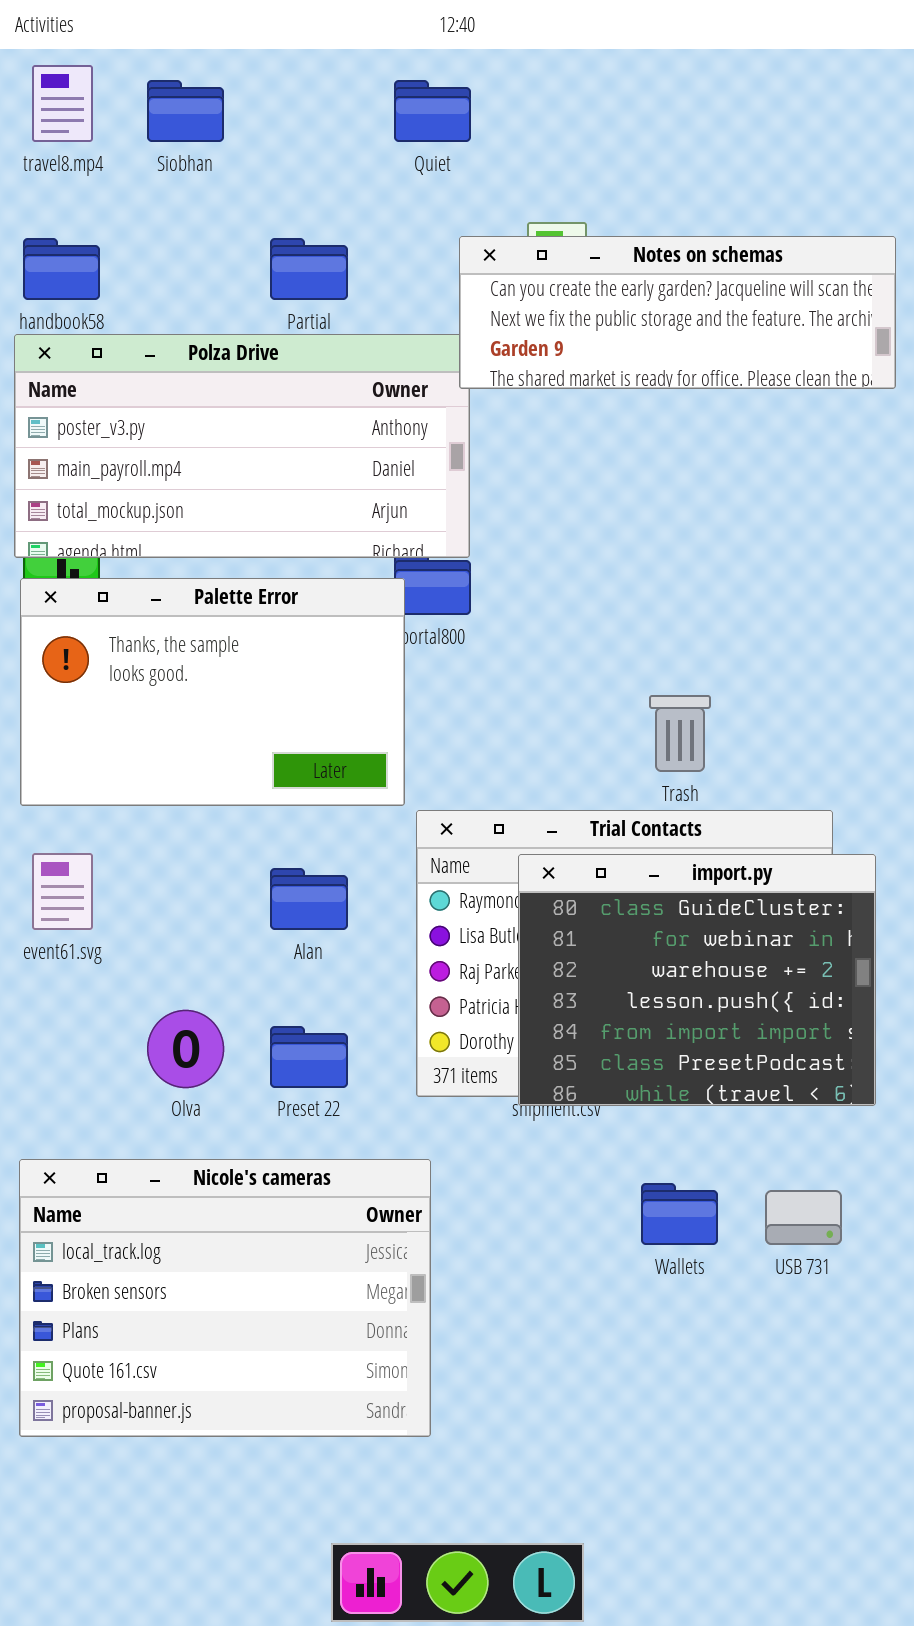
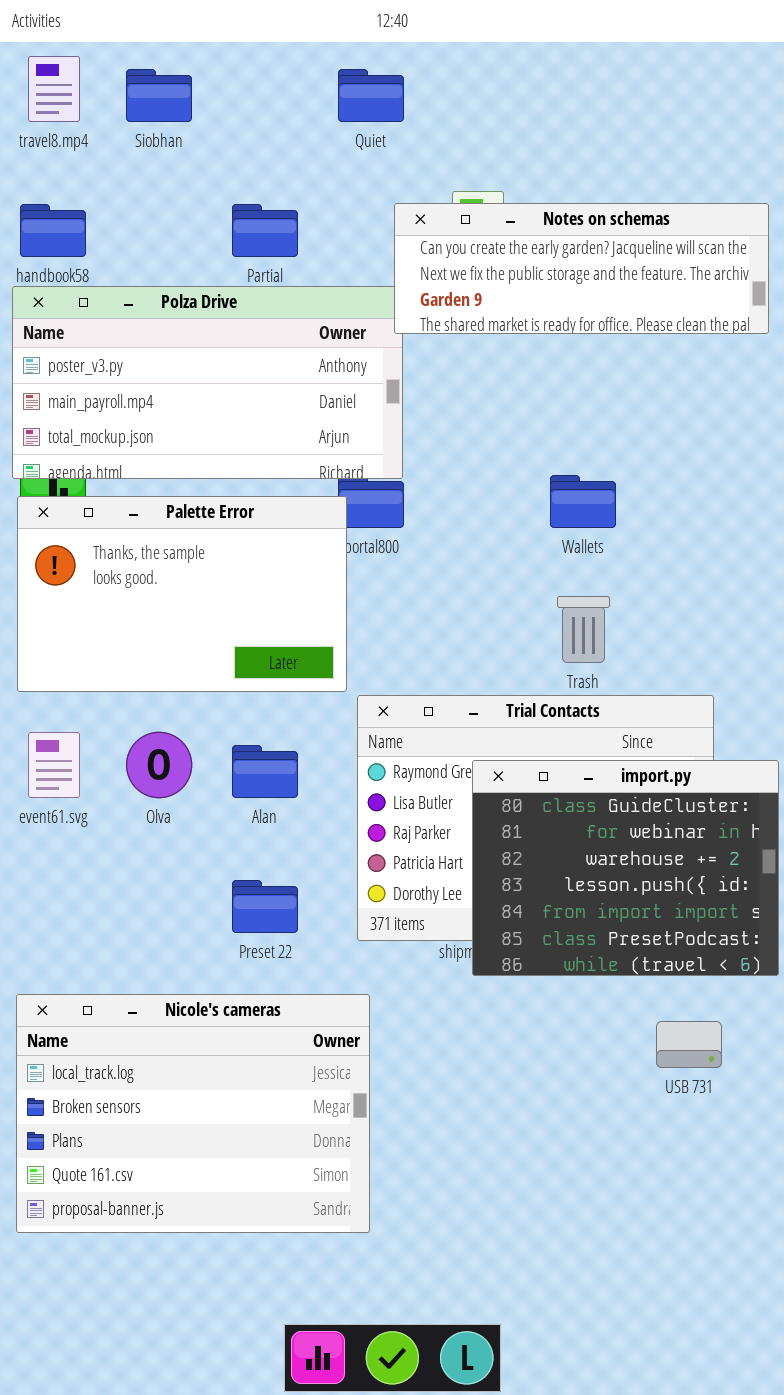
import.py: [518,854,876,1106] -> [472,760,779,976], moved
Olva: [147,1010,224,1088] -> [126,732,192,798], moved
Wallets: [641,1183,718,1245] -> [550,475,616,528], moved

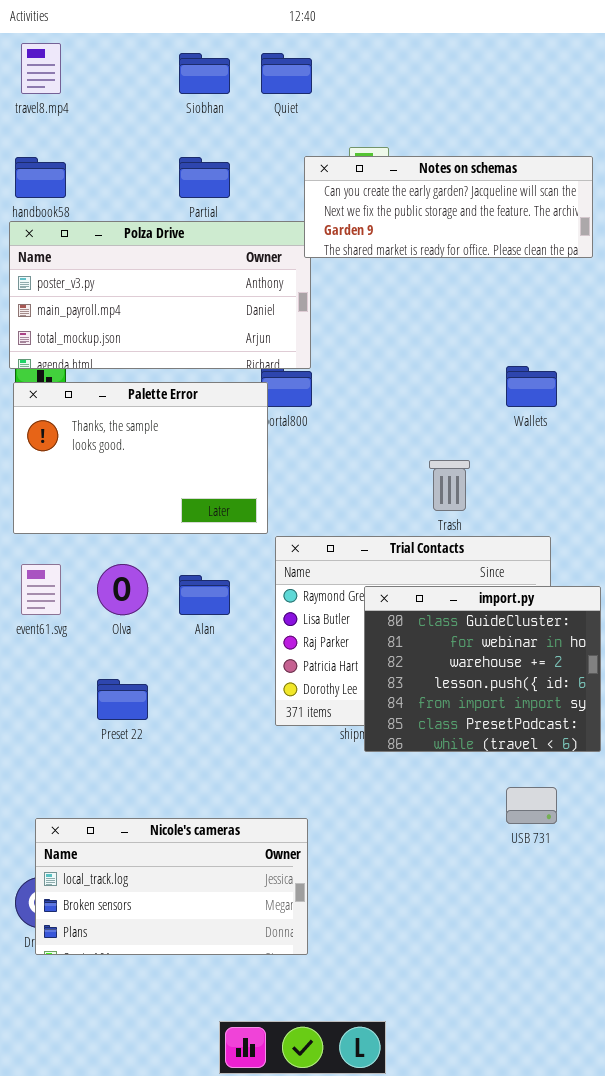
Siobhan: [126,69,192,122] -> [179,53,230,94], moved
Wallets: [550,475,616,528] -> [506,366,557,407], moved
Preset 22: [232,880,298,933] -> [97,679,148,720], moved
Nicole's cameras: [16,994,370,1233] -> [35,818,308,955], moved, resized

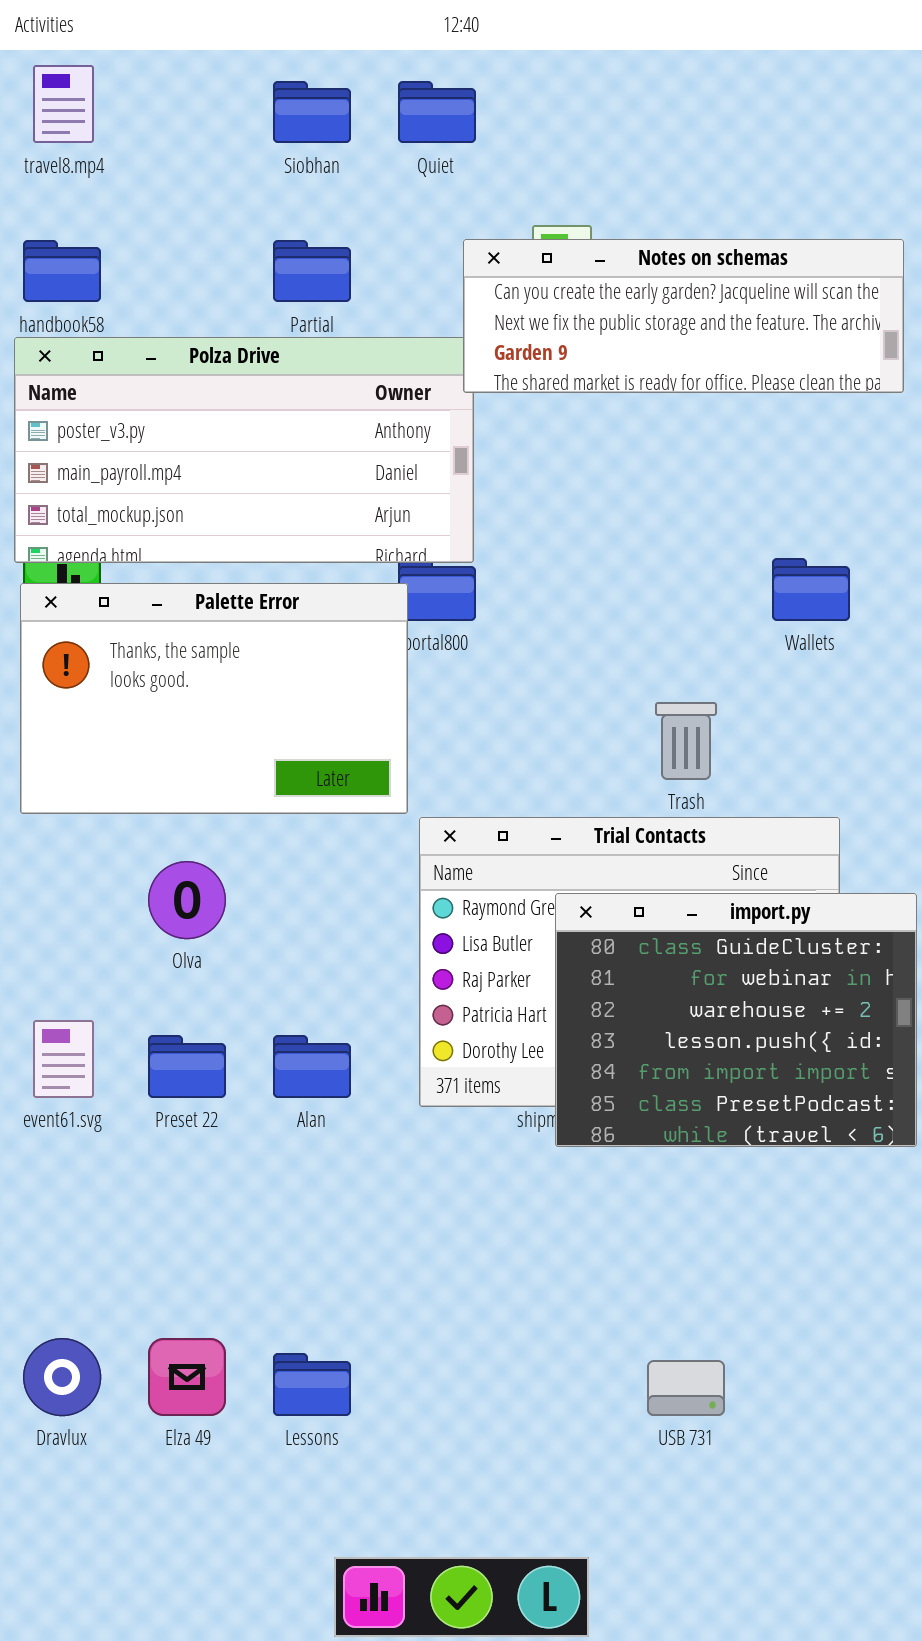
event61.svg: [21,564,61,615] -> [33,1020,94,1098], moved
Alan: [179,575,230,615] -> [273,1035,351,1098], moved
USB 731: [506,787,557,824] -> [647,1360,725,1416], moved
Nicole's cameras: [35,818,308,955] -> none, closed

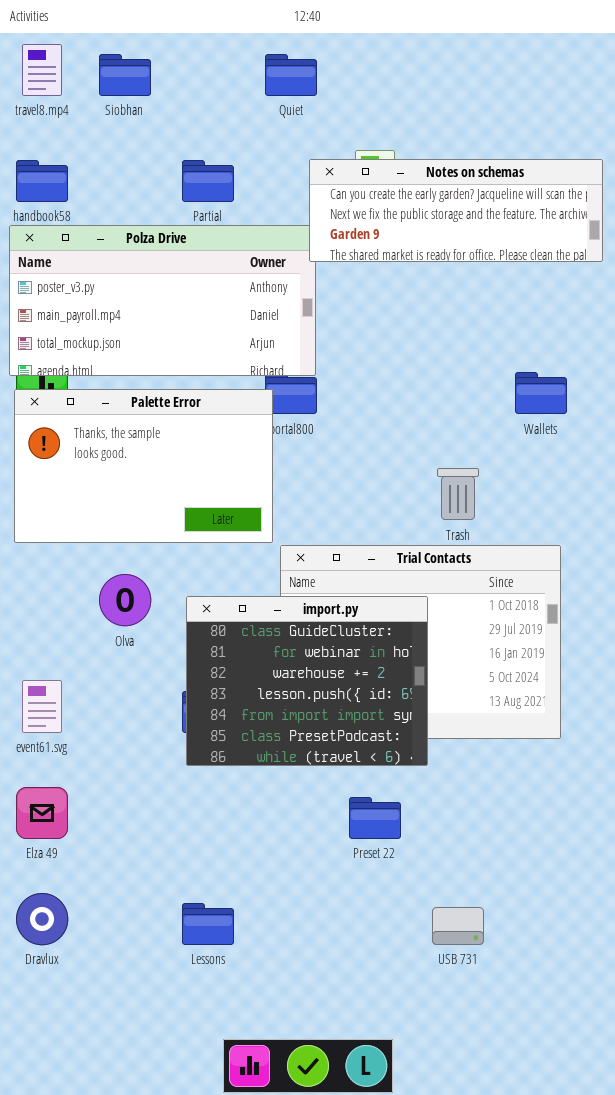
Siobhan: [273,81,351,143] -> [99,54,151,96], moved
import.py: [555,893,917,1147] -> [186,596,428,766], moved
Preset 22: [148,1035,226,1098] -> [349,797,401,839], moved
Elza 49: [148,1338,226,1416] -> [16,787,68,839], moved

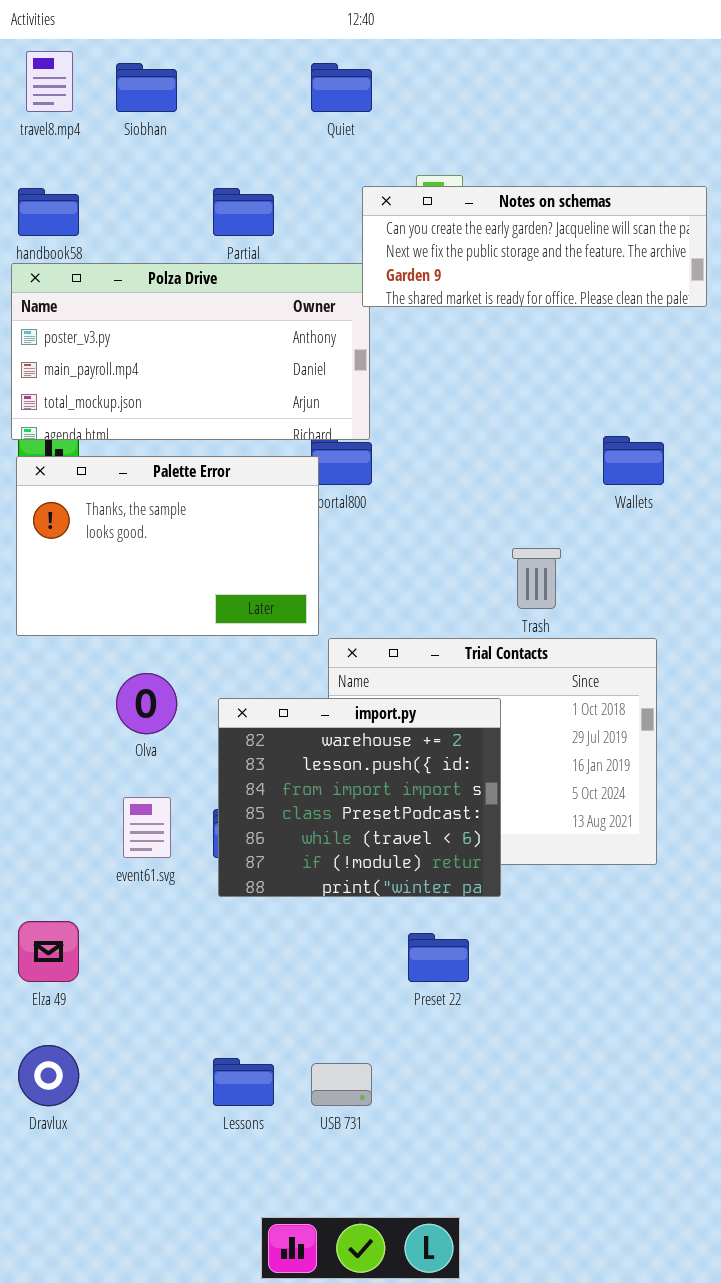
import.py: [186,596,428,766] -> [218,698,501,897], scrolled down 2 rows
event61.svg: [22,680,62,733] -> [123,797,171,858], moved
USB 731: [432,907,484,945] -> [311,1063,372,1106], moved

